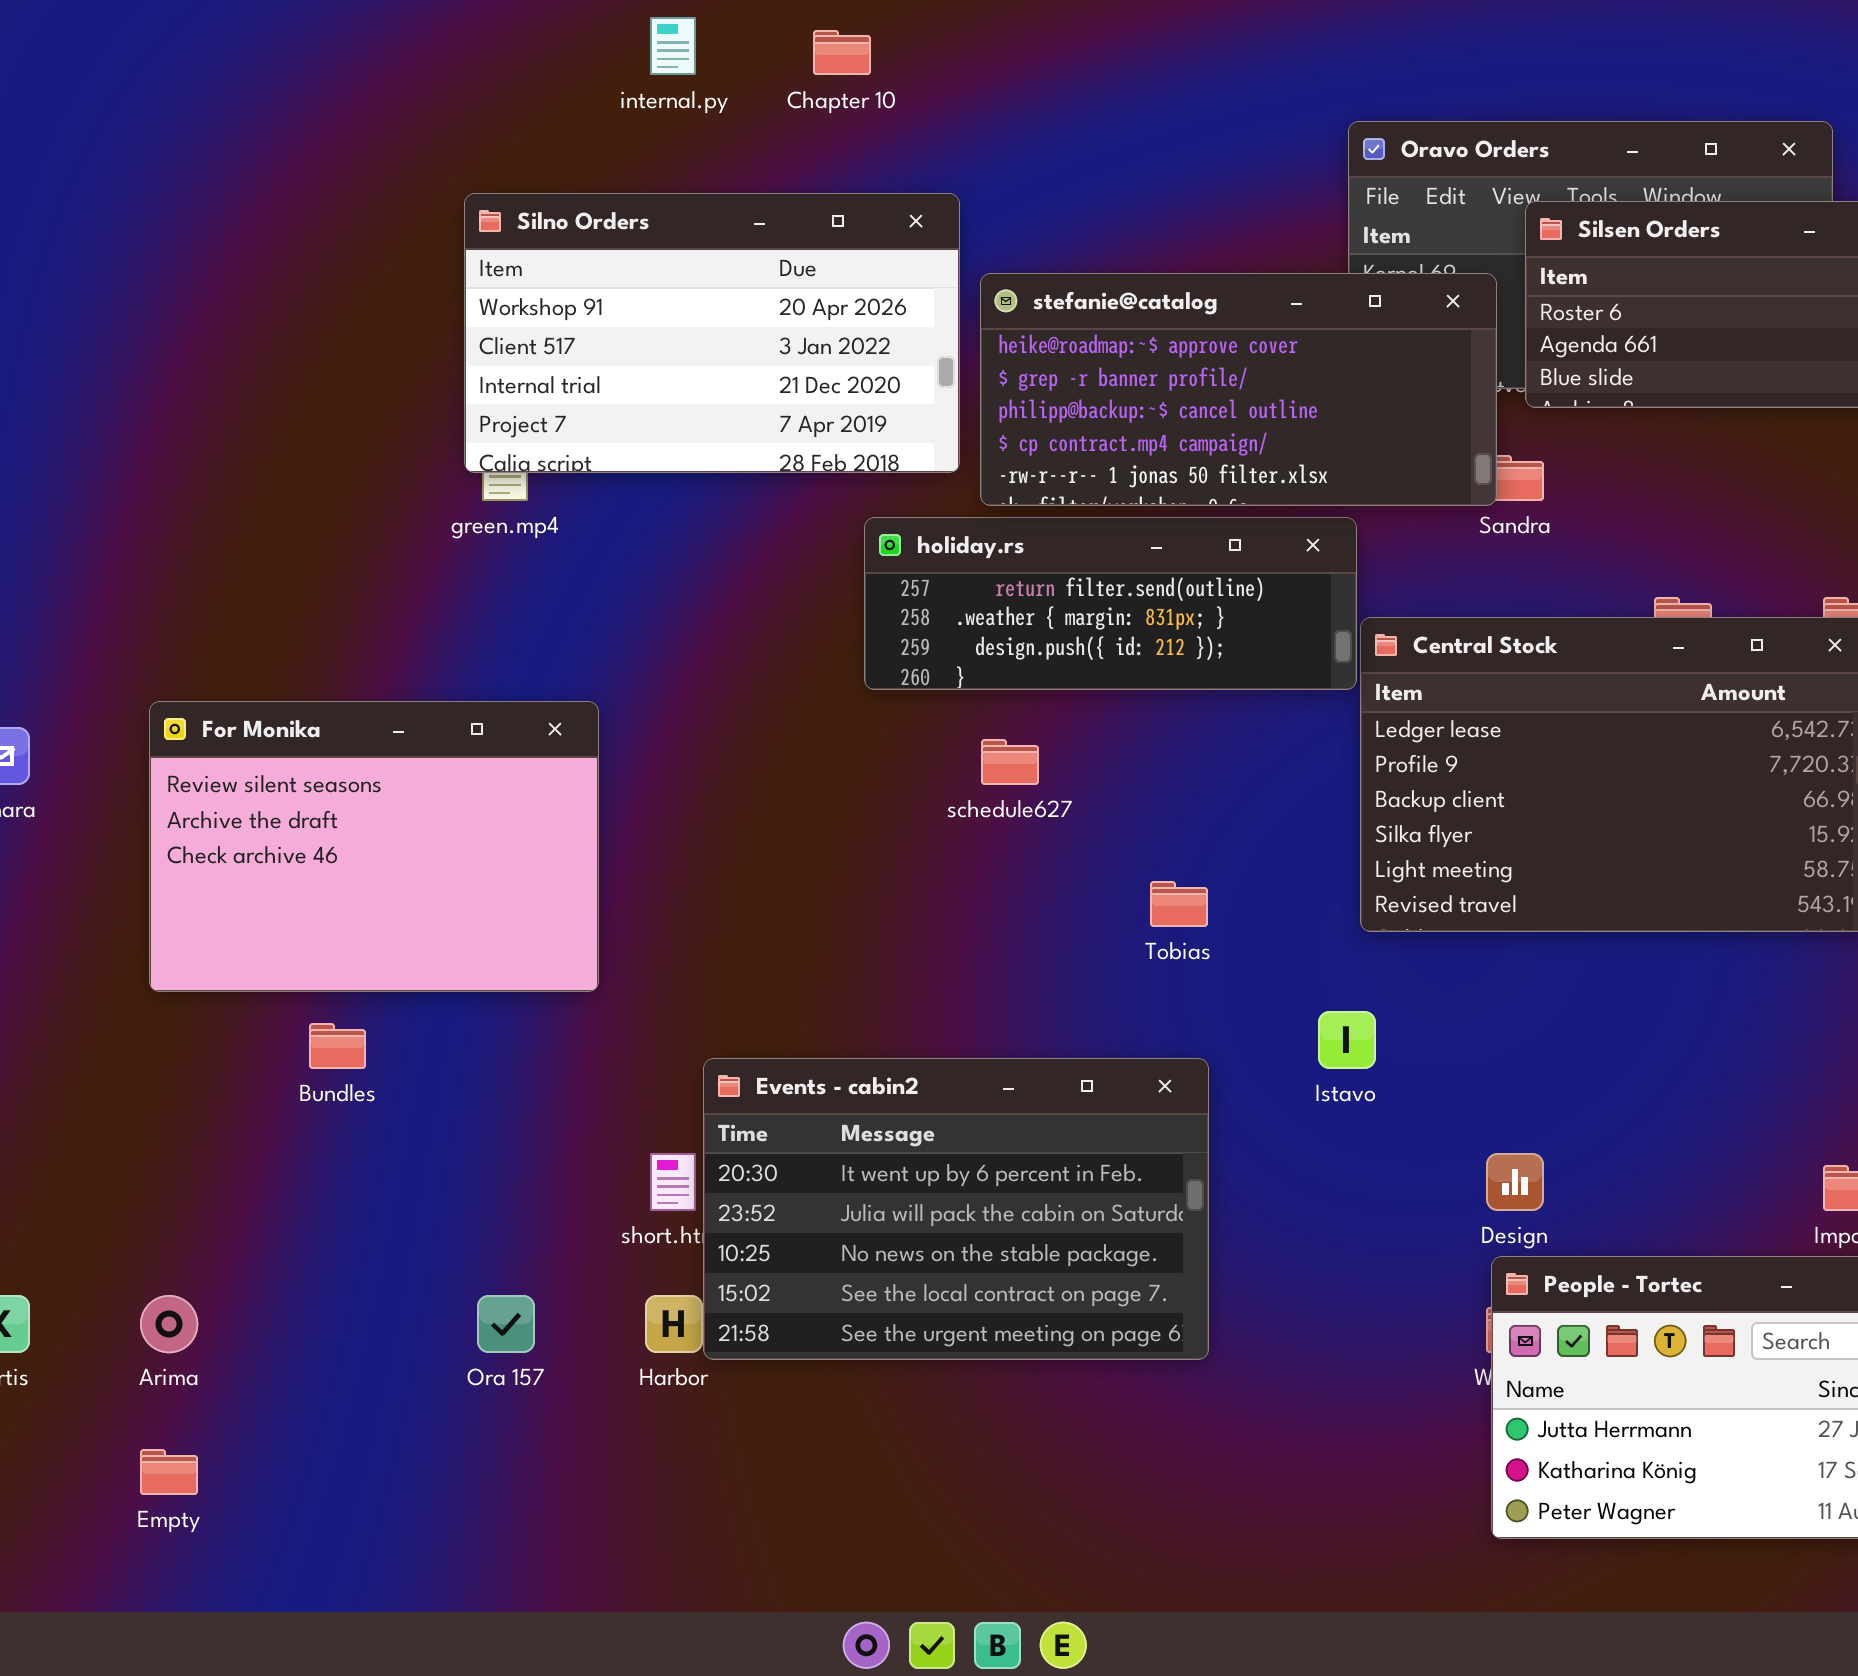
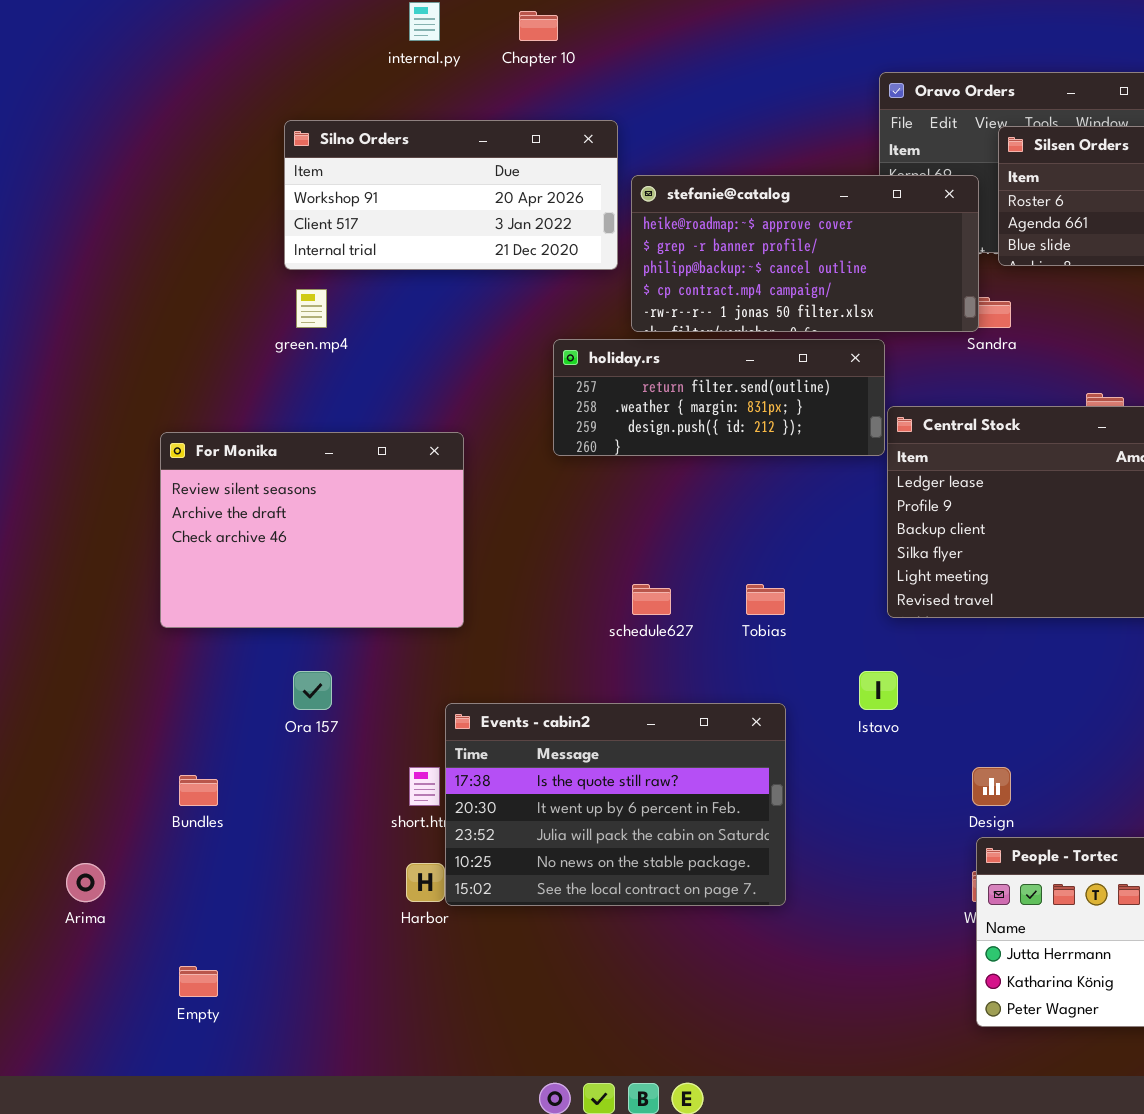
Silno Orders: [464,193,960,473] -> [284,120,618,270], resized
For Monika: [149,701,599,992] -> [160,432,464,628], moved
schedule627: [981,739,1039,785] -> [632,584,671,615], moved
Bundles: [309,1023,366,1069] -> [179,775,218,806], moved
Events - cabin2: [703,1058,1209,1360] -> [445,703,786,906], scrolled up 1 row
Ora 157: [477,1295,535,1353] -> [293,671,332,710], moved
Empty: [140,1449,198,1495] -> [179,966,218,997], moved

